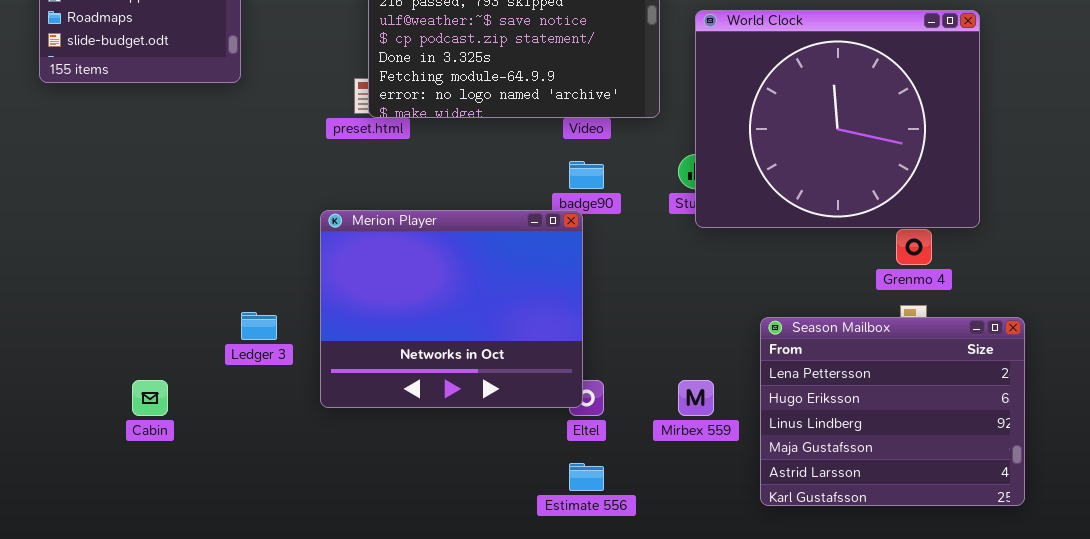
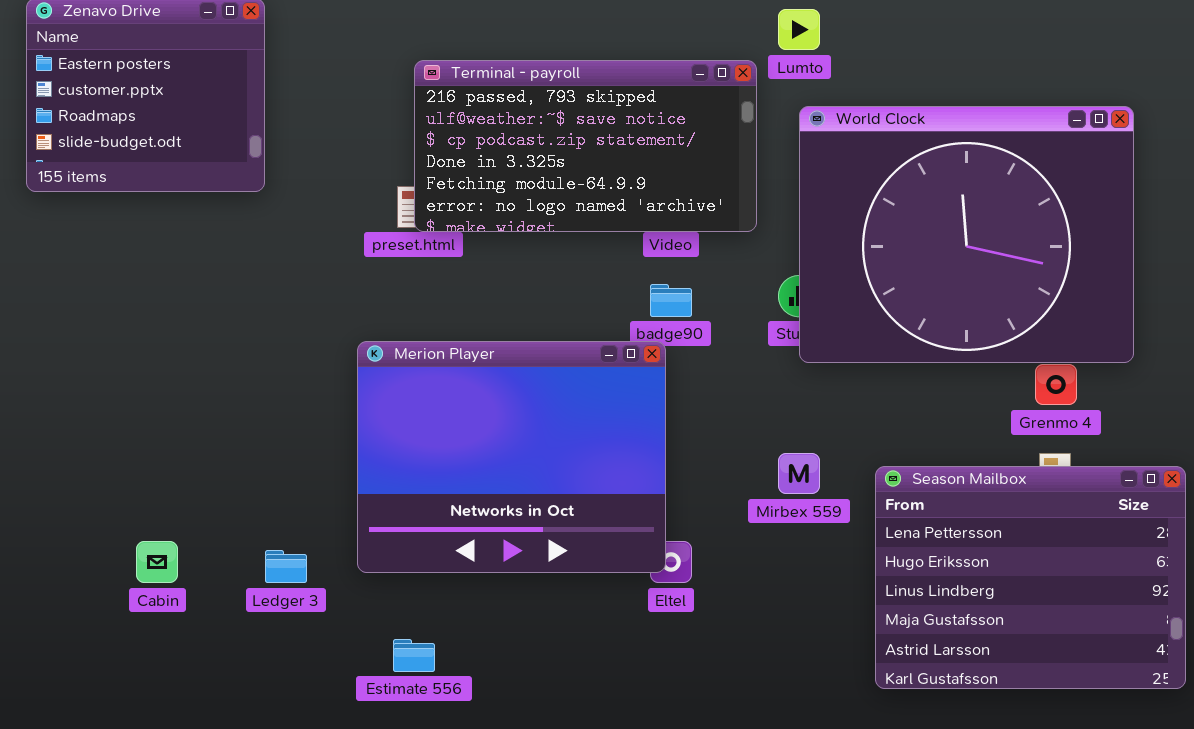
Ledger 3: [241,312,277,340] -> [265,550,307,583], moved
Mirbex 559: [678,380,714,416] -> [778,453,820,494], moved
Estimate 556: [569,463,604,491] -> [393,639,435,672], moved

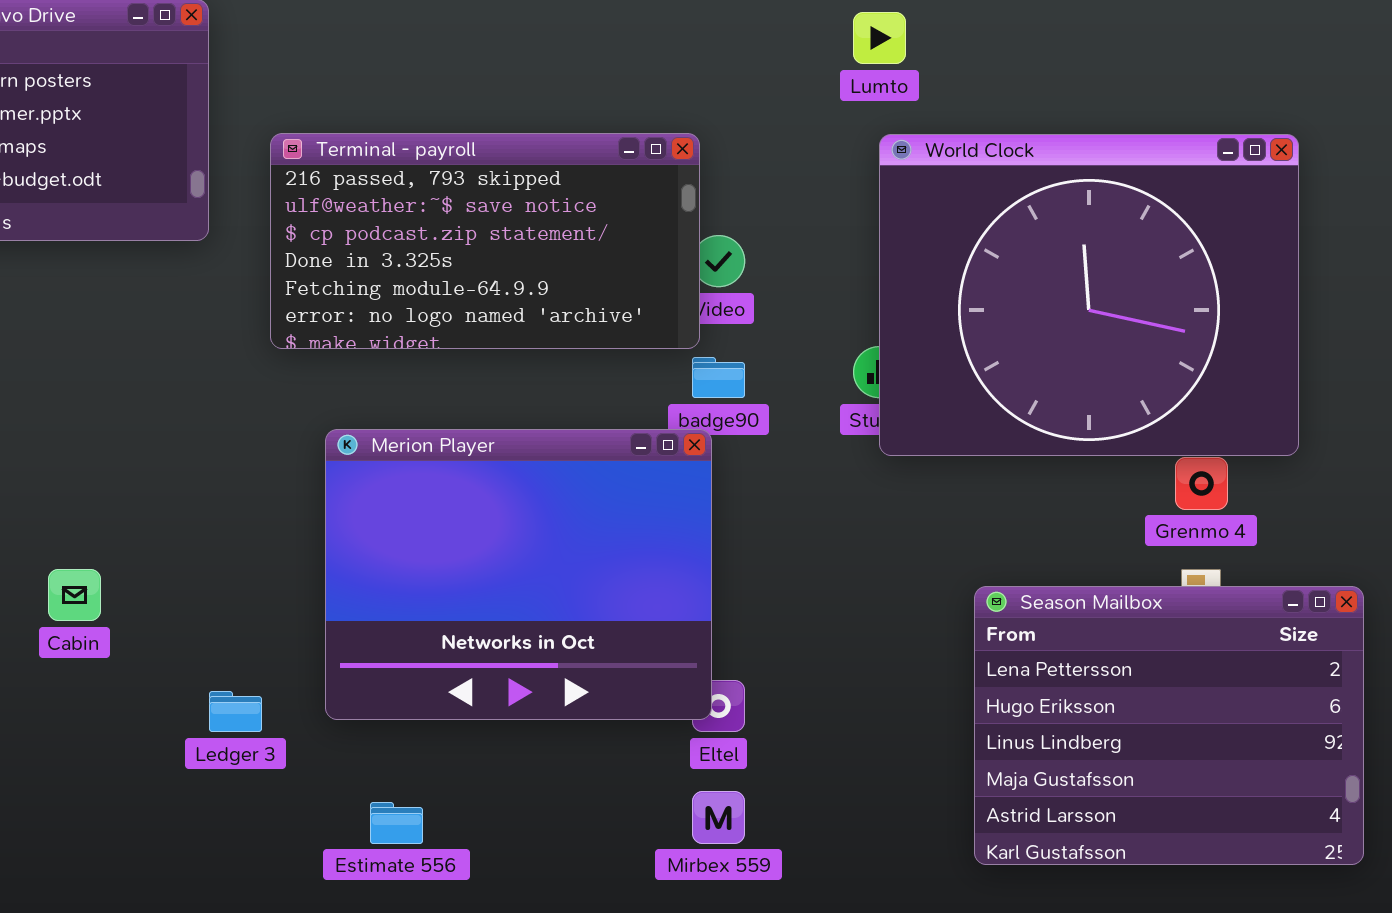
Terminal - payroll: [414,60,757,232] -> [270,133,700,349], moved
Mirbex 559: [778,453,820,494] -> [692,791,745,844], moved
Cabin: [136,541,178,583] -> [48,569,101,621], moved

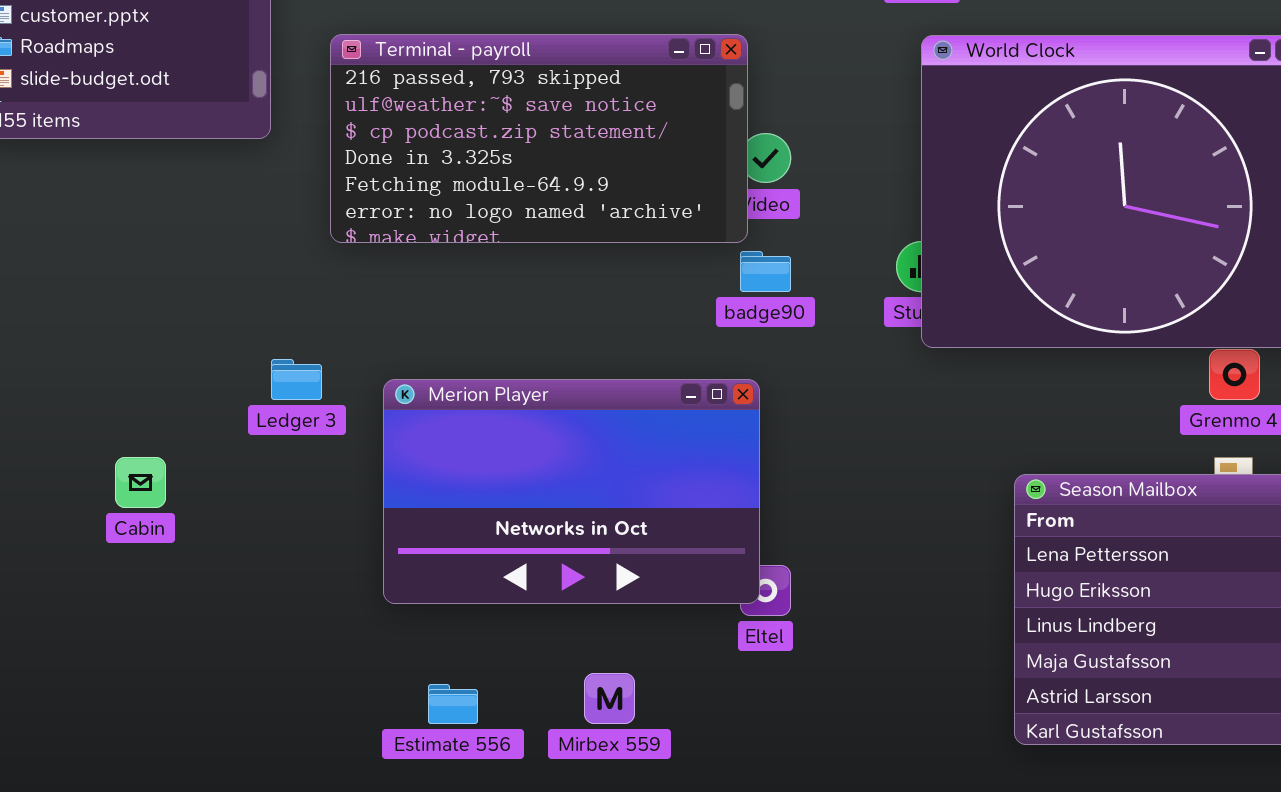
Merion Player: [325,429,712,720] -> [383,379,760,604], resized
Ledger 3: [209,691,262,732] -> [271,359,322,400], moved
Mirbex 559: [692,791,745,844] -> [584,673,635,724], moved

